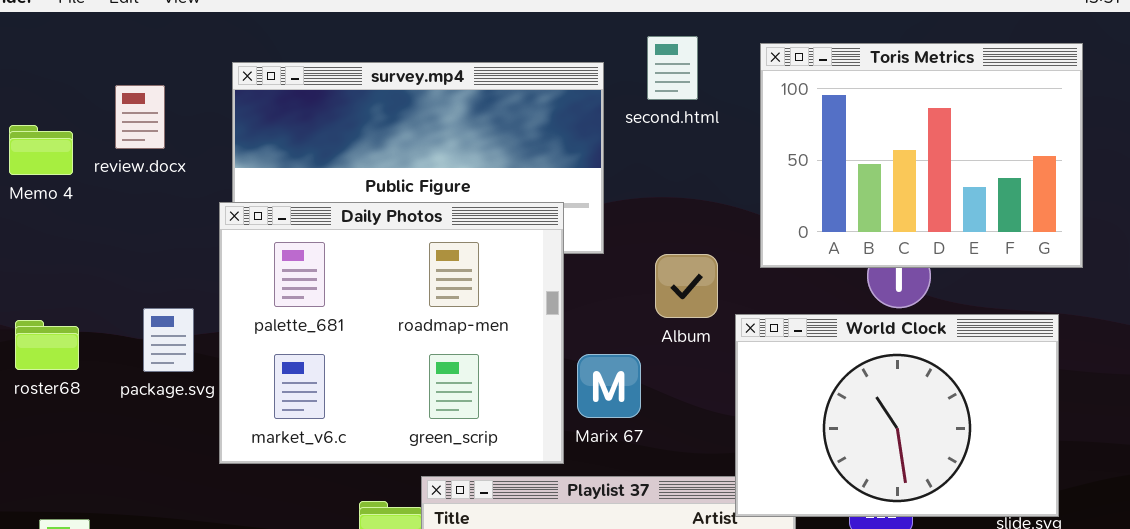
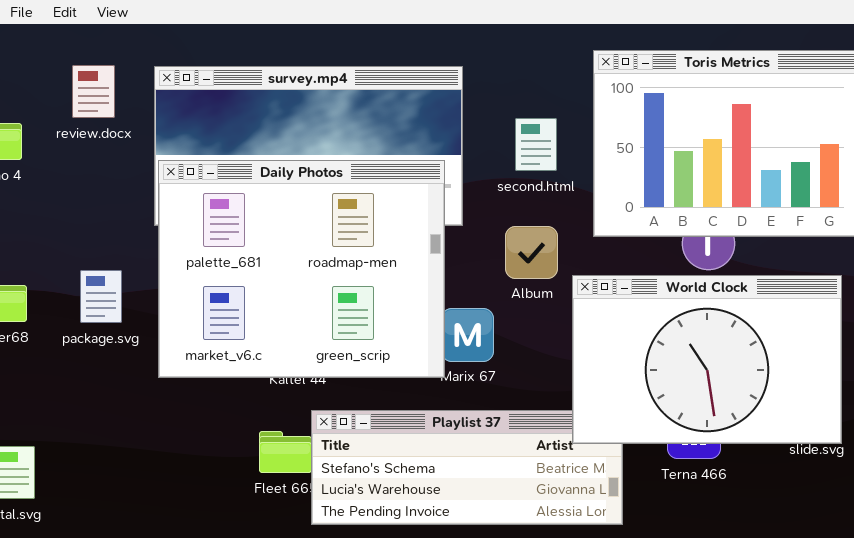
second.html: [647,36,698,100] -> [515,118,557,171], moved
review.docx: [115,85,165,149] -> [72,65,115,118], moved
Daily Photos: [219,202,564,464] -> [158,160,445,378], moved

